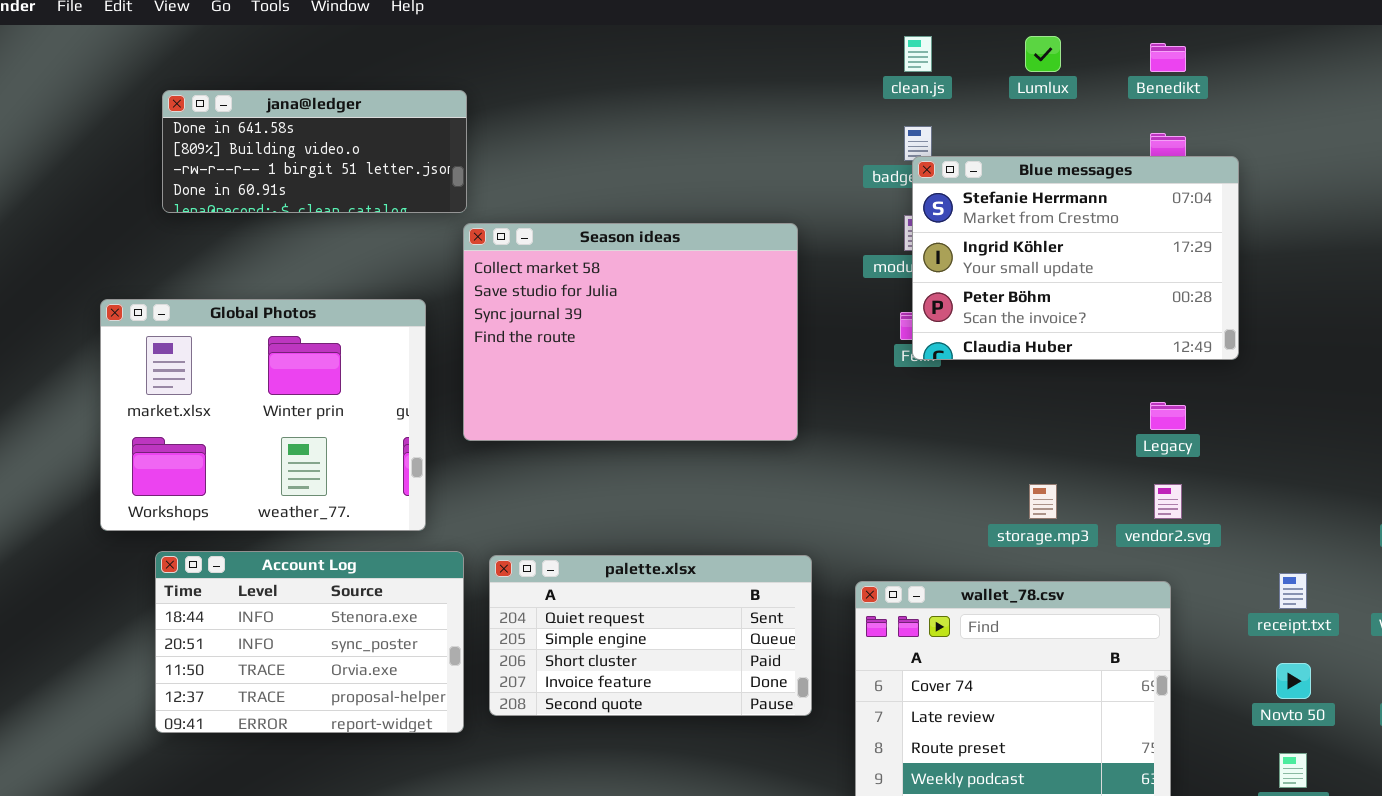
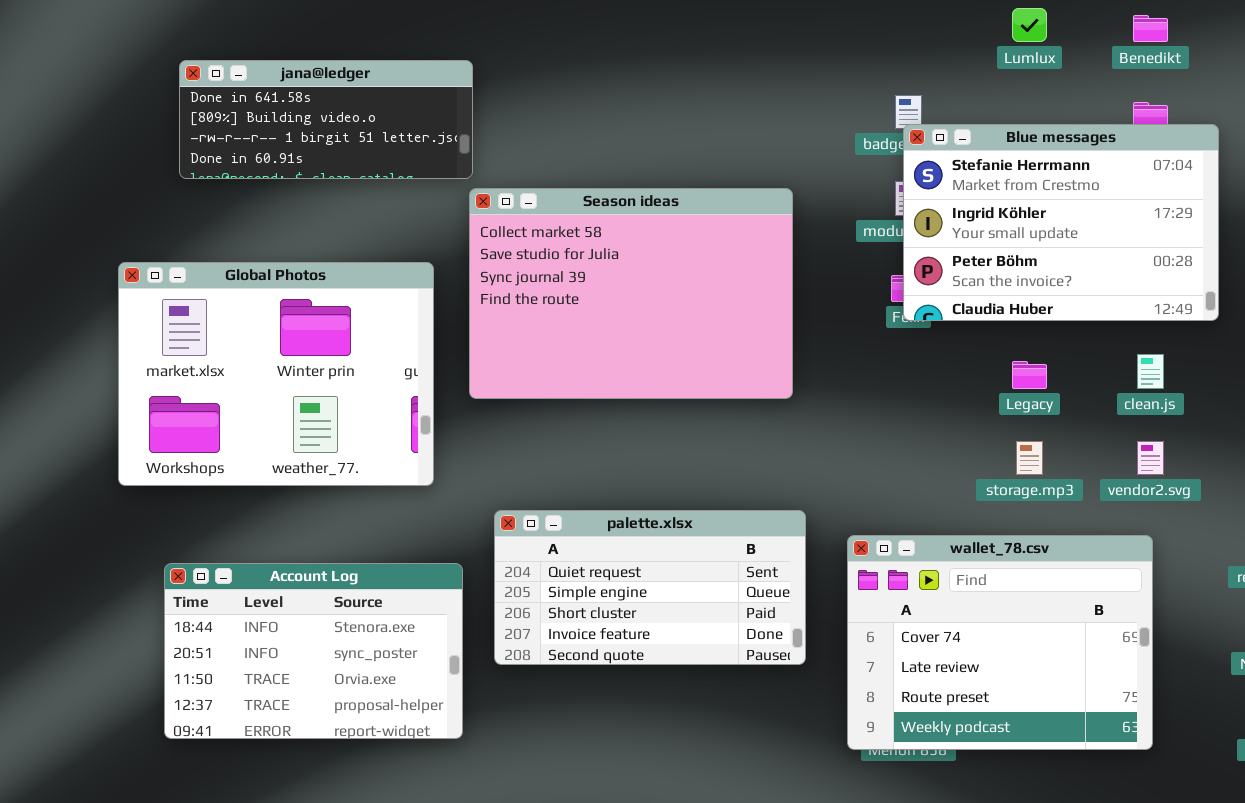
clean.js: [904,36,932,72] -> [1137,354,1164,389], moved
Legacy: [1150,402,1186,430] -> [1012,361,1047,389], moved
Account Log: [155,551,464,733] -> [164,563,463,739], moved

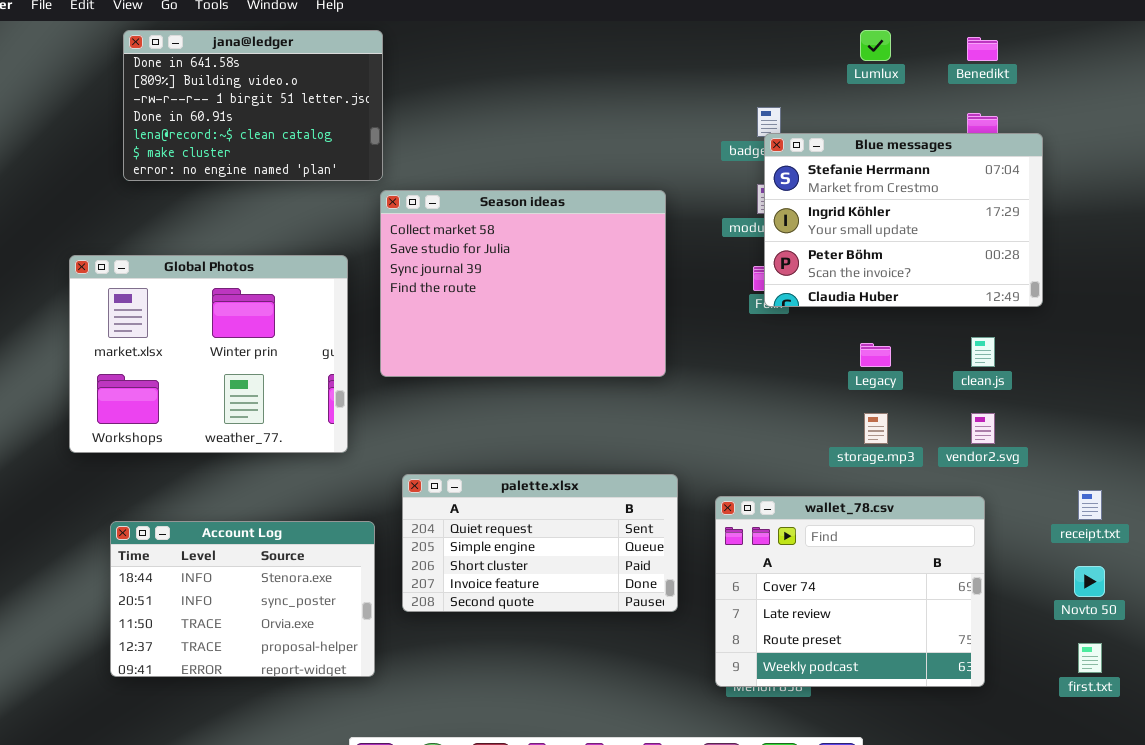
jana@ledger: [179,60,473,179] -> [123,30,383,181], resized

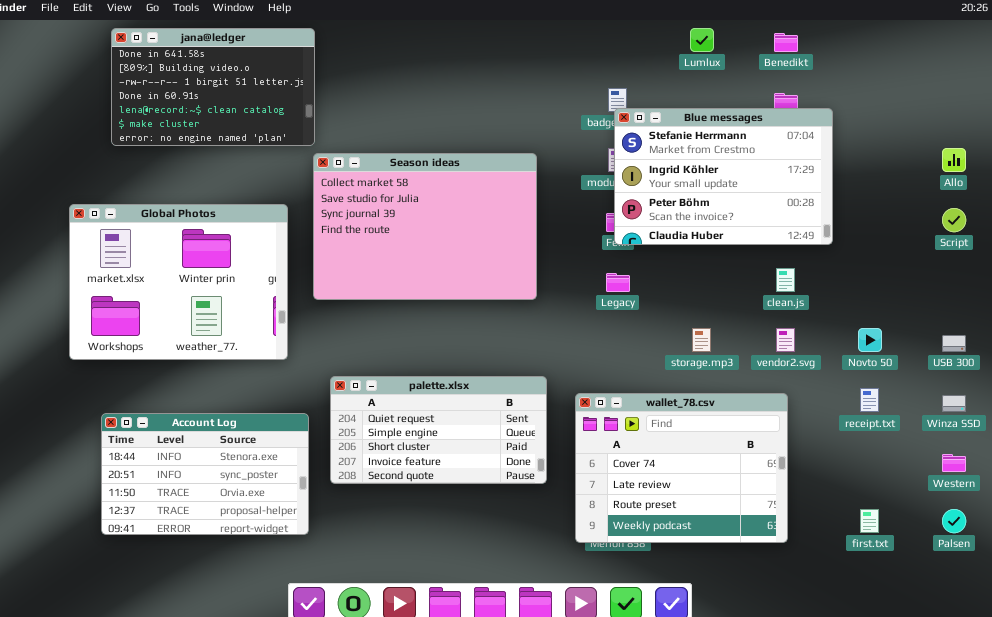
Legacy: [860,343,891,367] -> [606,273,630,292], moved
Novto 50: [1074,566,1105,597] -> [858,328,882,352], moved

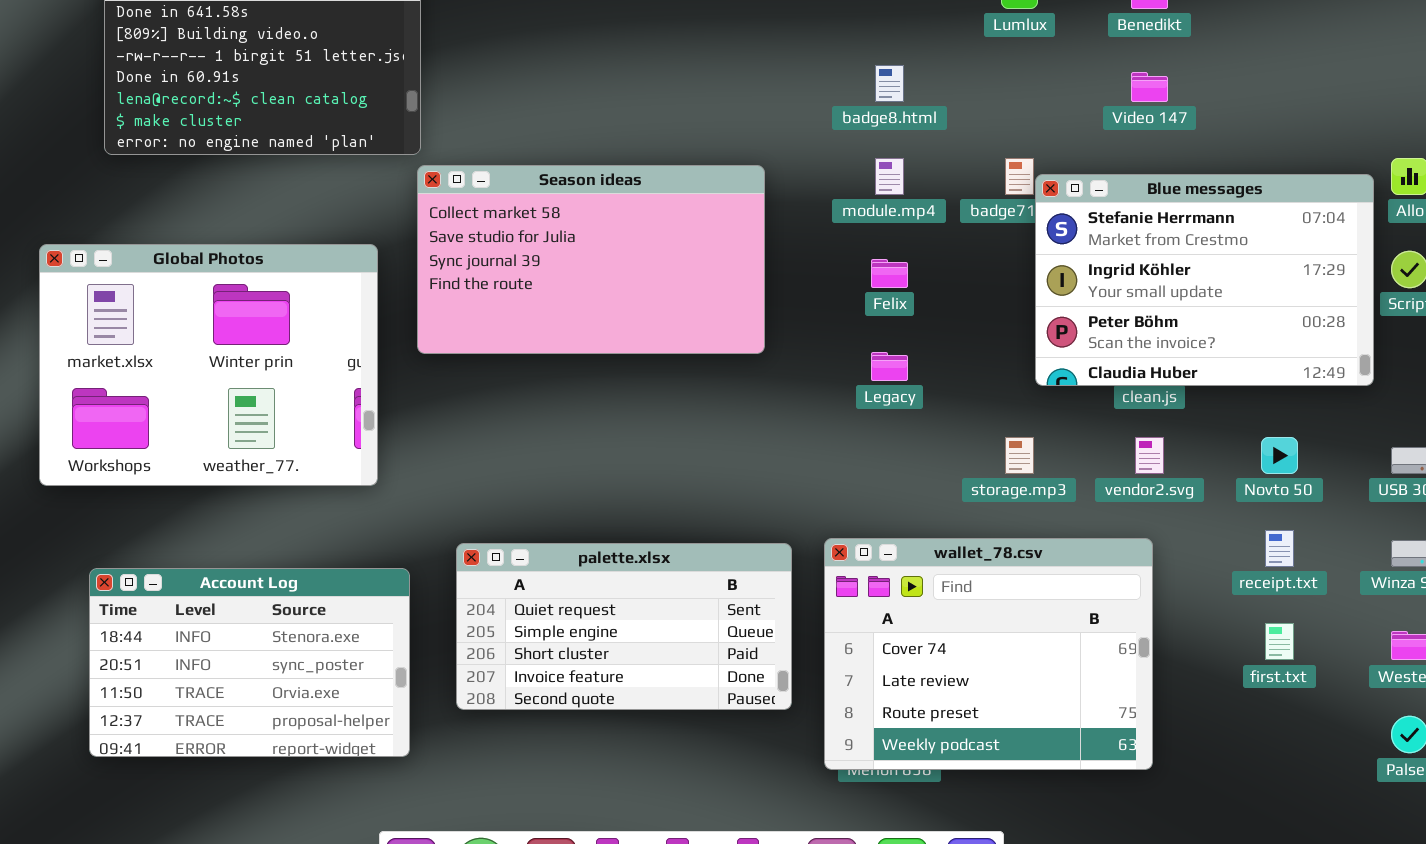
Blue messages: [614,108,833,245] -> [1035,174,1374,386], moved
Season ideas: [313,153,537,300] -> [417,165,765,354], resized
palette.xlsx: [330,376,547,484] -> [456,543,792,710], moved
first.txt: [860,509,879,533] -> [1265,623,1294,660], moved

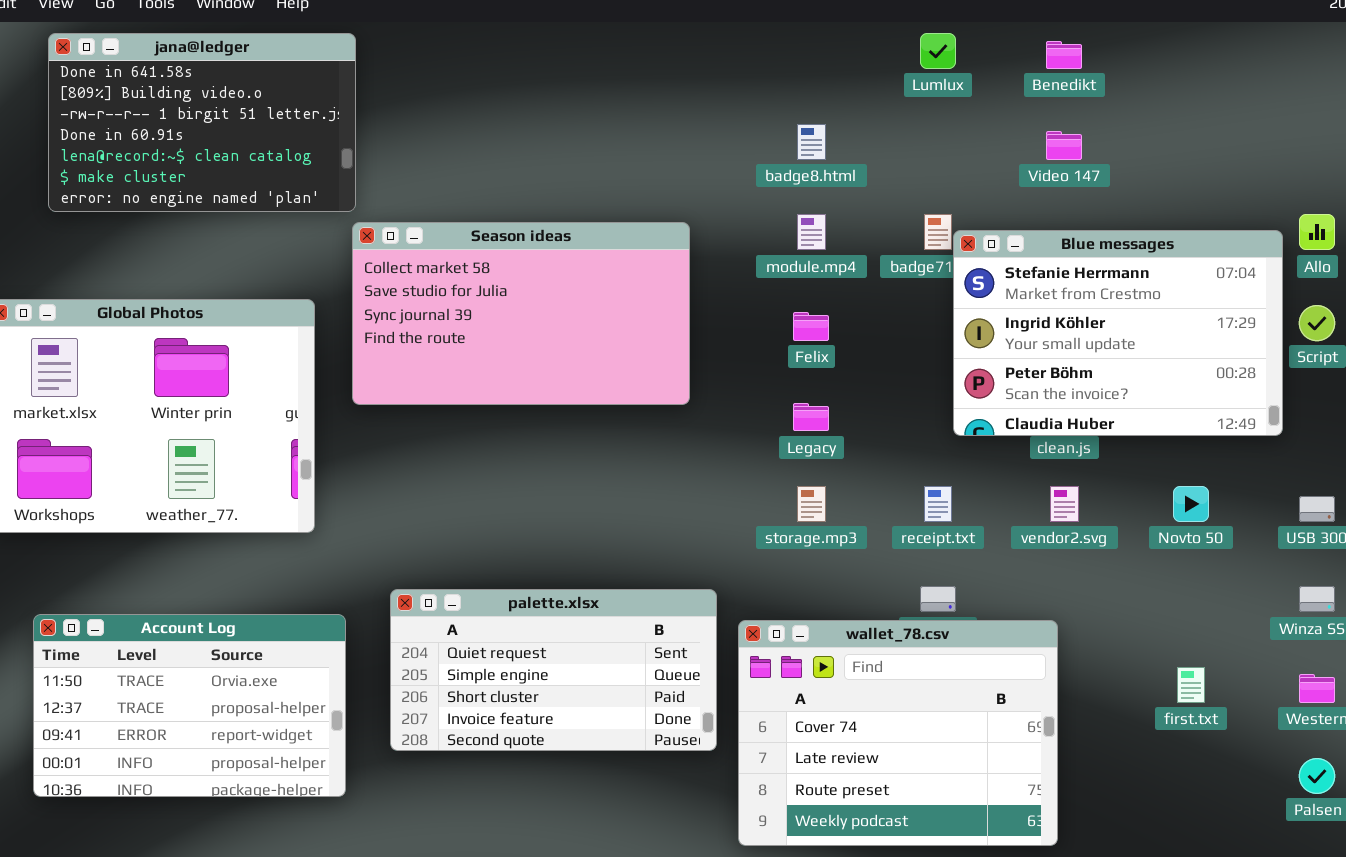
storage.mp3: [1005,437,1034,474] -> [797,486,826,522], moved
receipt.txt: [1265,530,1294,567] -> [924,486,952,522], moved
wallet_78.csv: [824,538,1153,770] -> [738,620,1058,846], moved
Account Log: [89,568,410,757] -> [33,614,346,797], scrolled down 2 rows

